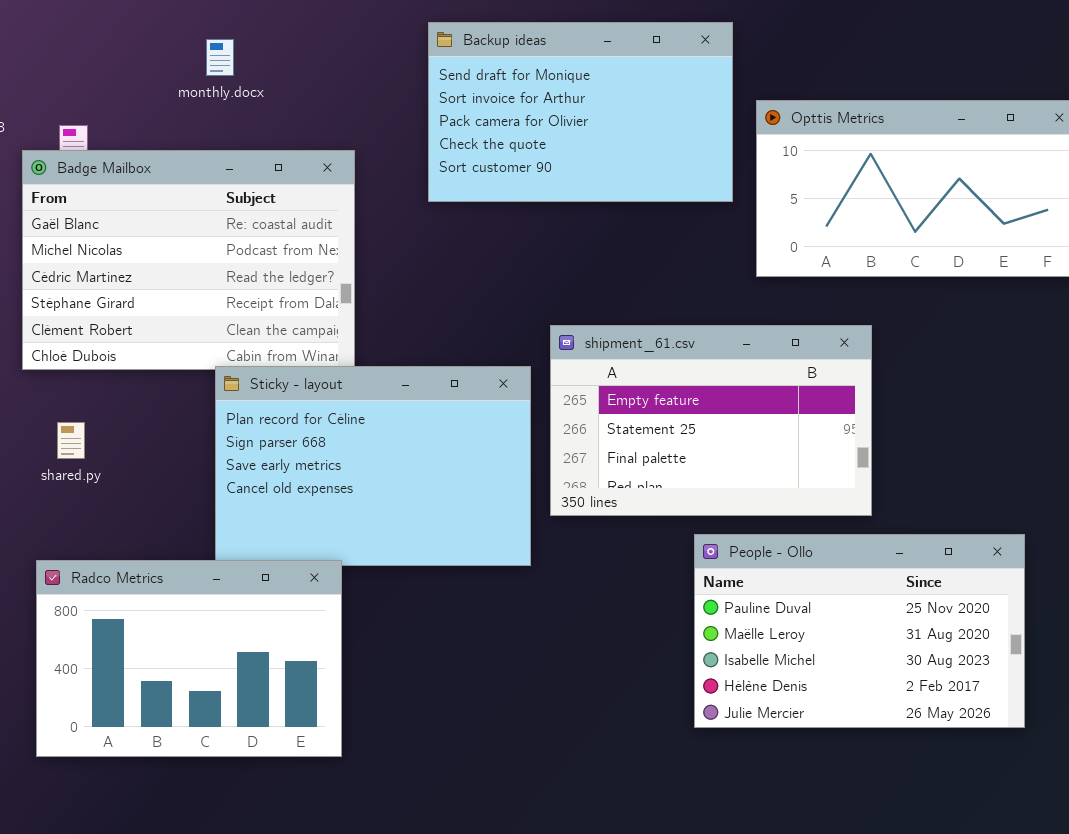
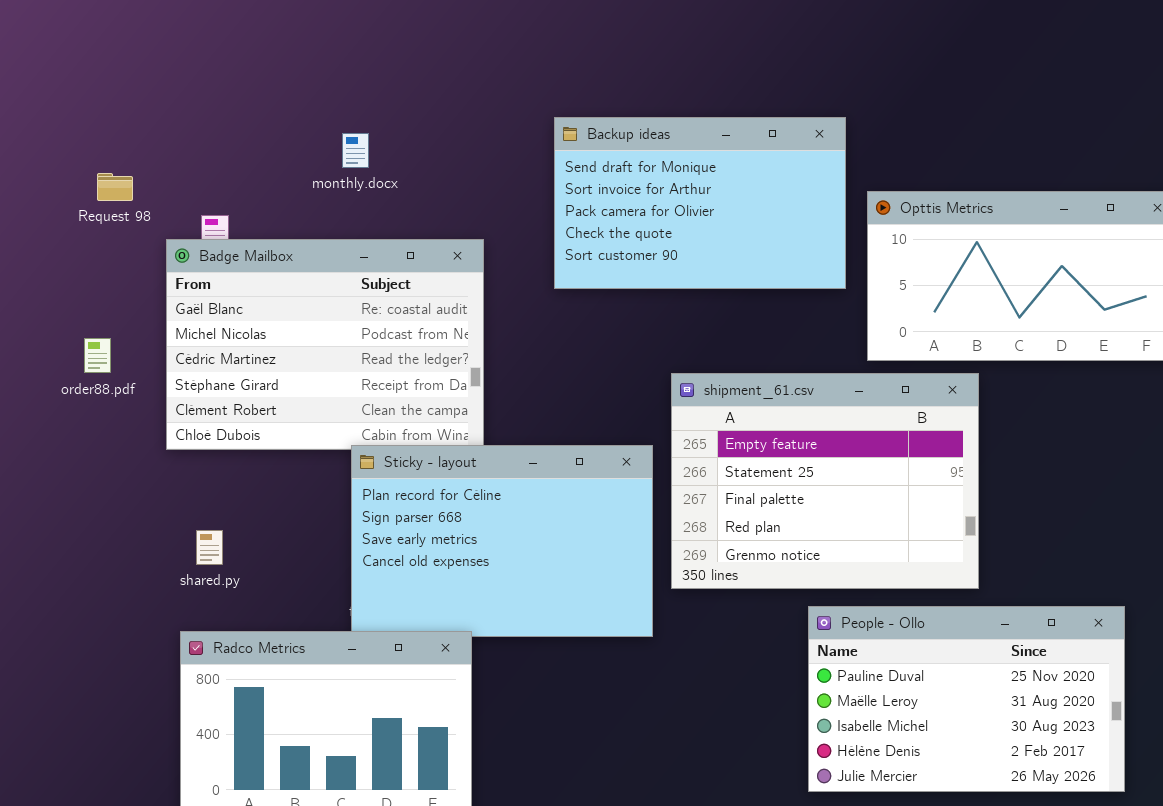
shipment_61.csv: [550,325,872,516] -> [671,373,979,589], resized
shared.py: [57,422,85,459] -> [196,530,223,565], moved

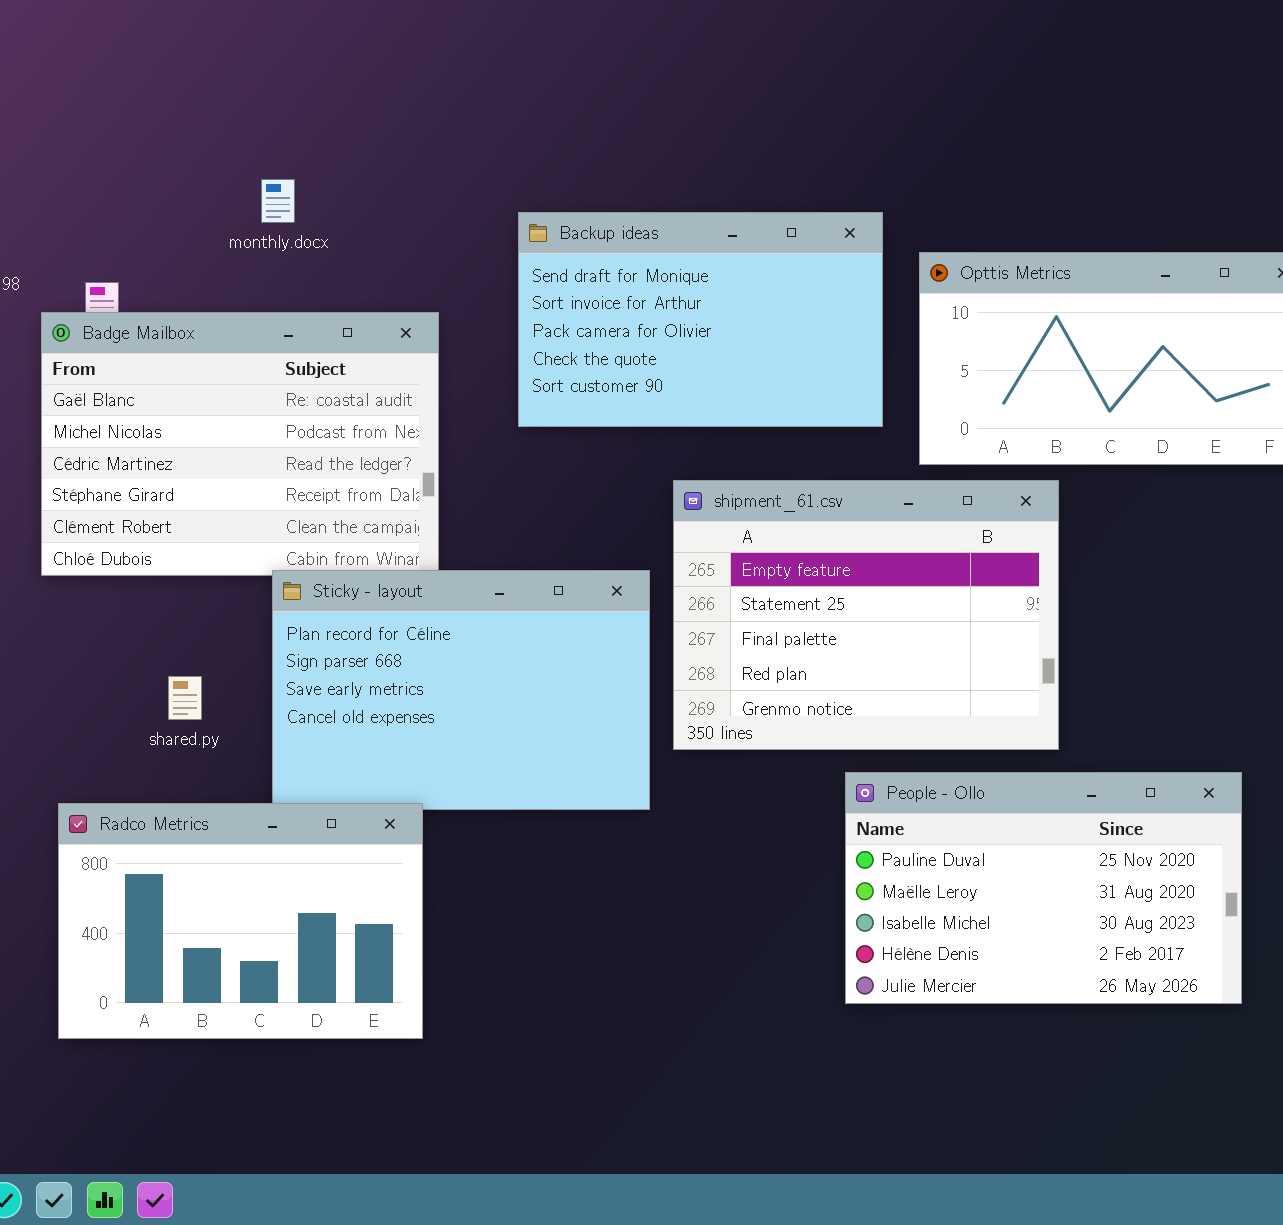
Backup ideas: [554,117,846,289] -> [518,212,883,427], moved
shared.py: [196,530,223,565] -> [168,676,202,720], moved

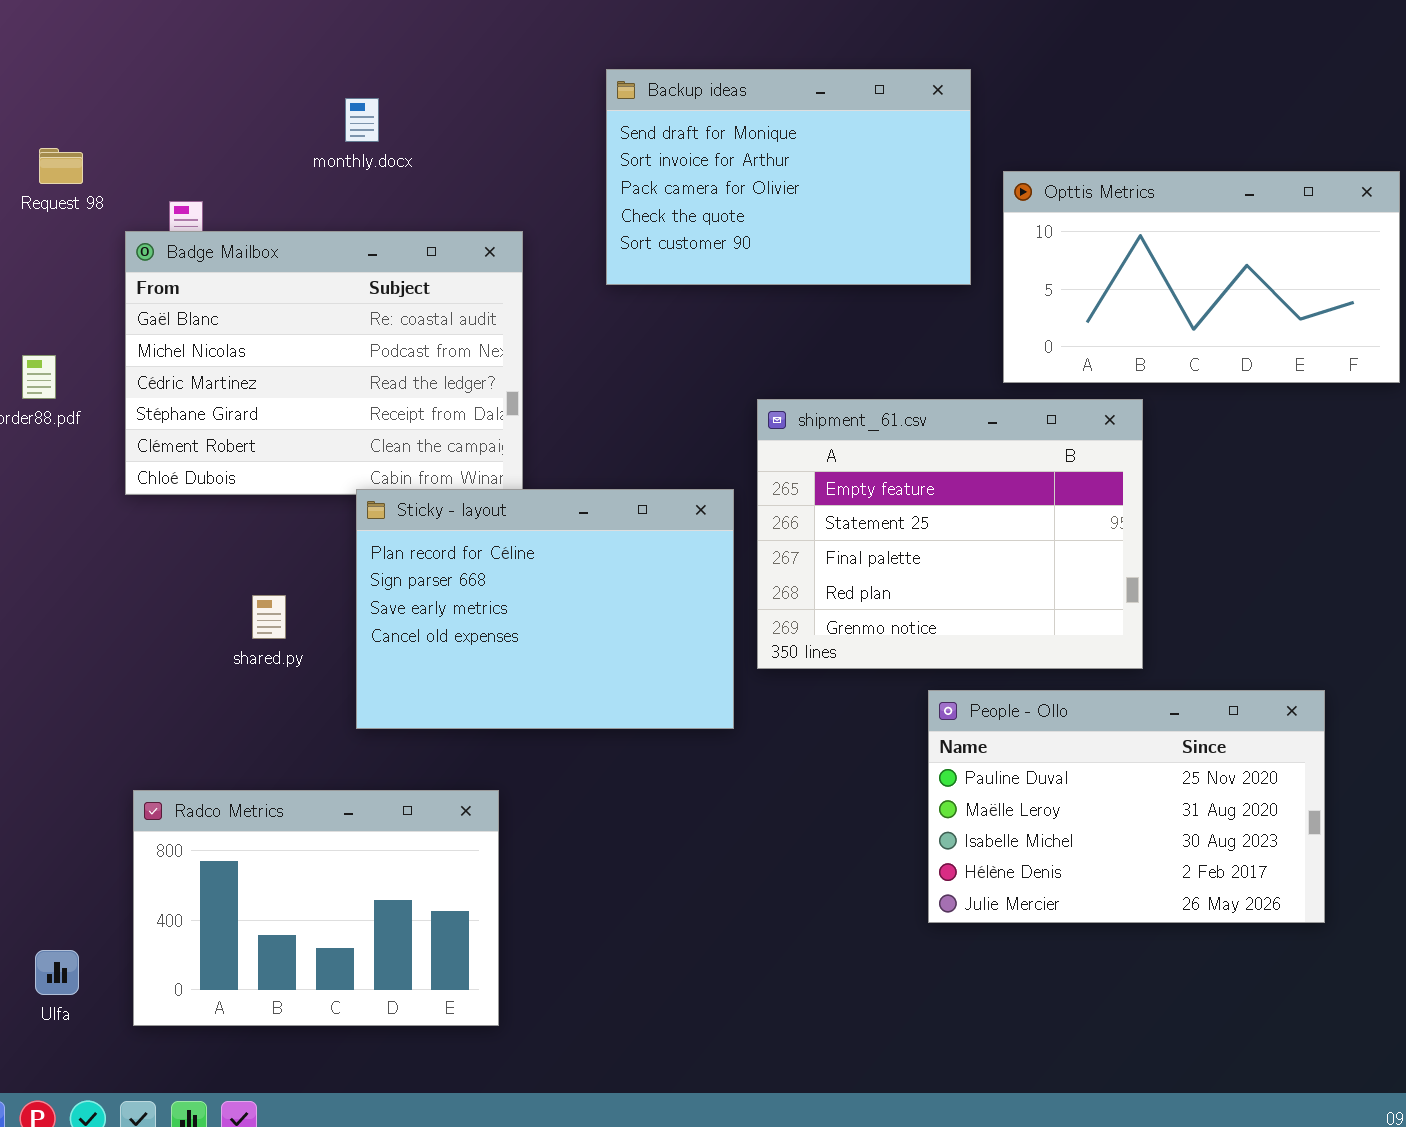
Backup ideas: [518,212,883,427] -> [606,69,971,285], moved
Radco Metrics: [58,803,423,1039] -> [133,790,499,1026], moved

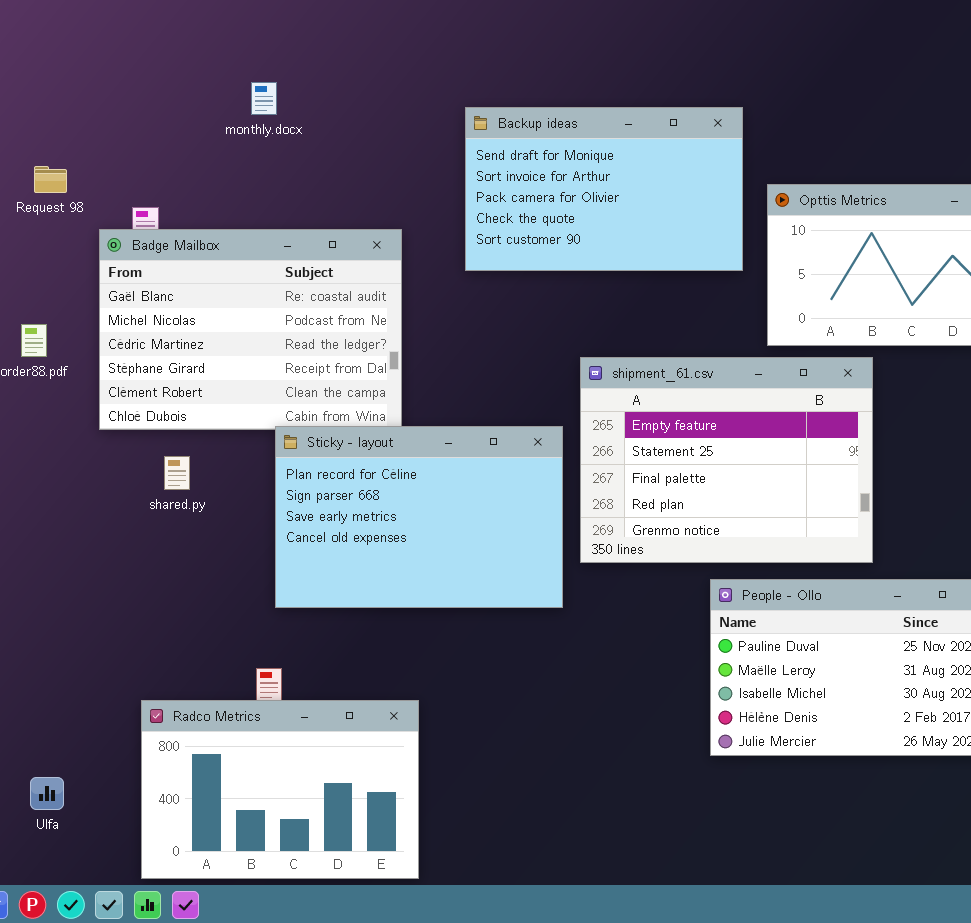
monthly.docx: [345,98,379,142] -> [251,82,277,115], moved
shared.py: [252,595,286,639] -> [164,456,190,490], moved
Radco Metrics: [133,790,499,1026] -> [141,700,419,879], moved

